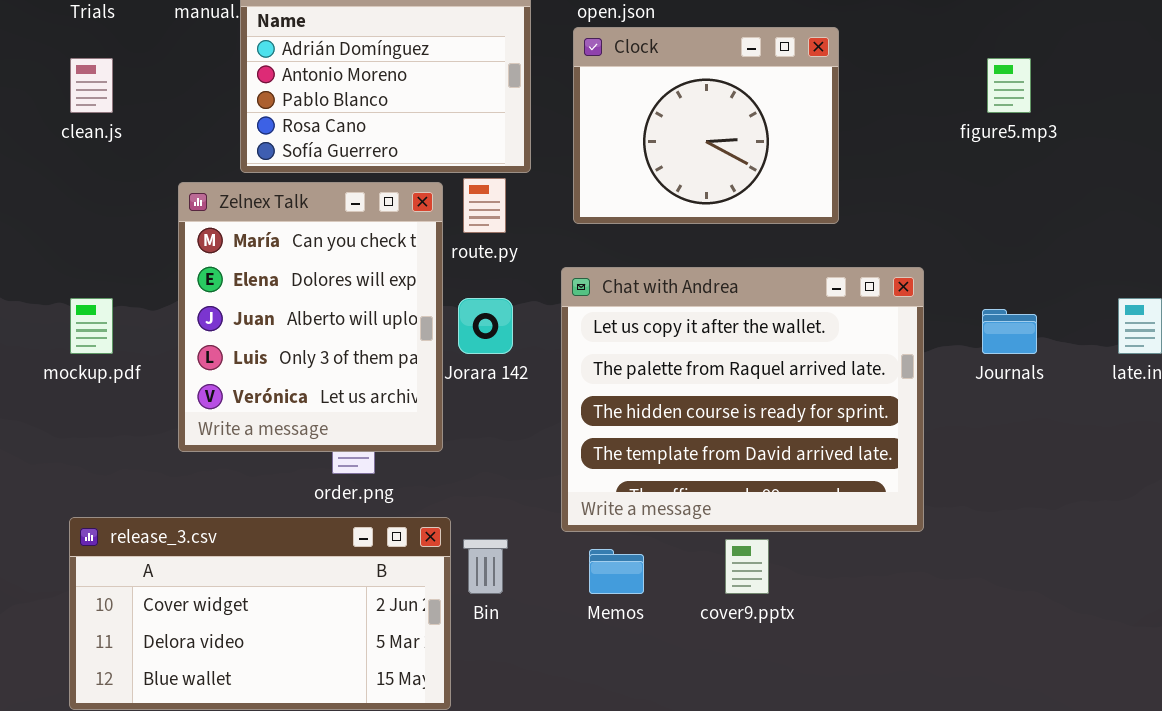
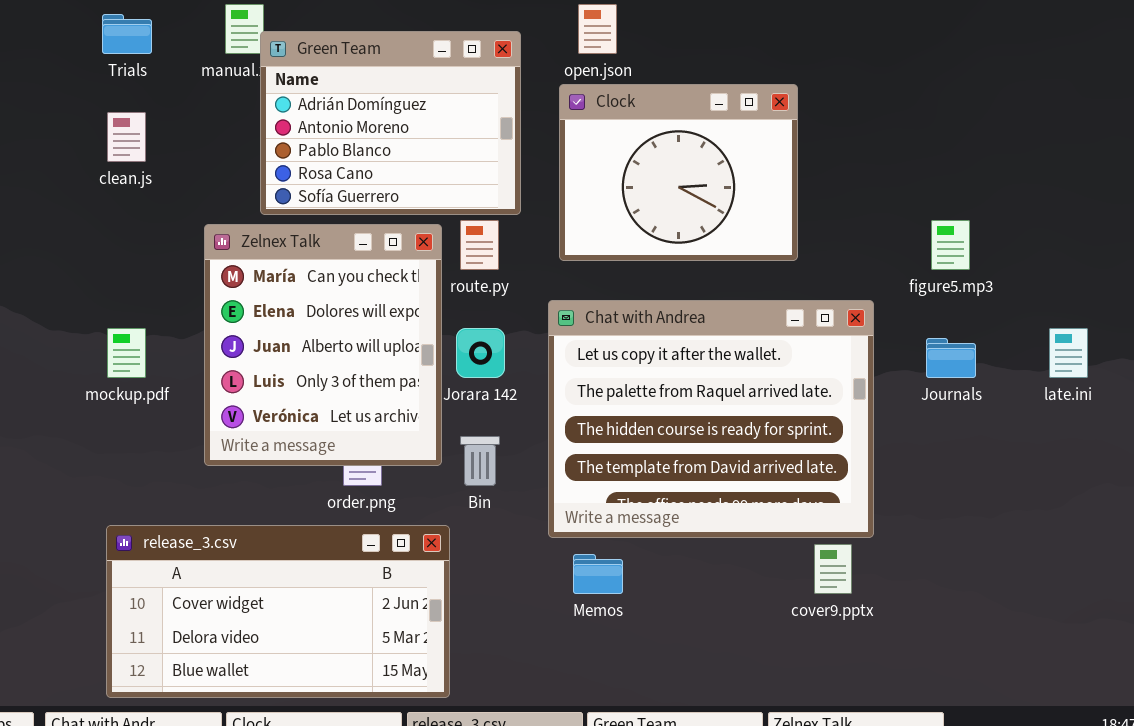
figure5.mp3: [987,58,1031,113] -> [931,220,970,270], moved
Bin: [463,539,508,594] -> [460,436,500,486], moved
cover9.pptx: [725,539,769,594] -> [814,544,852,594], moved

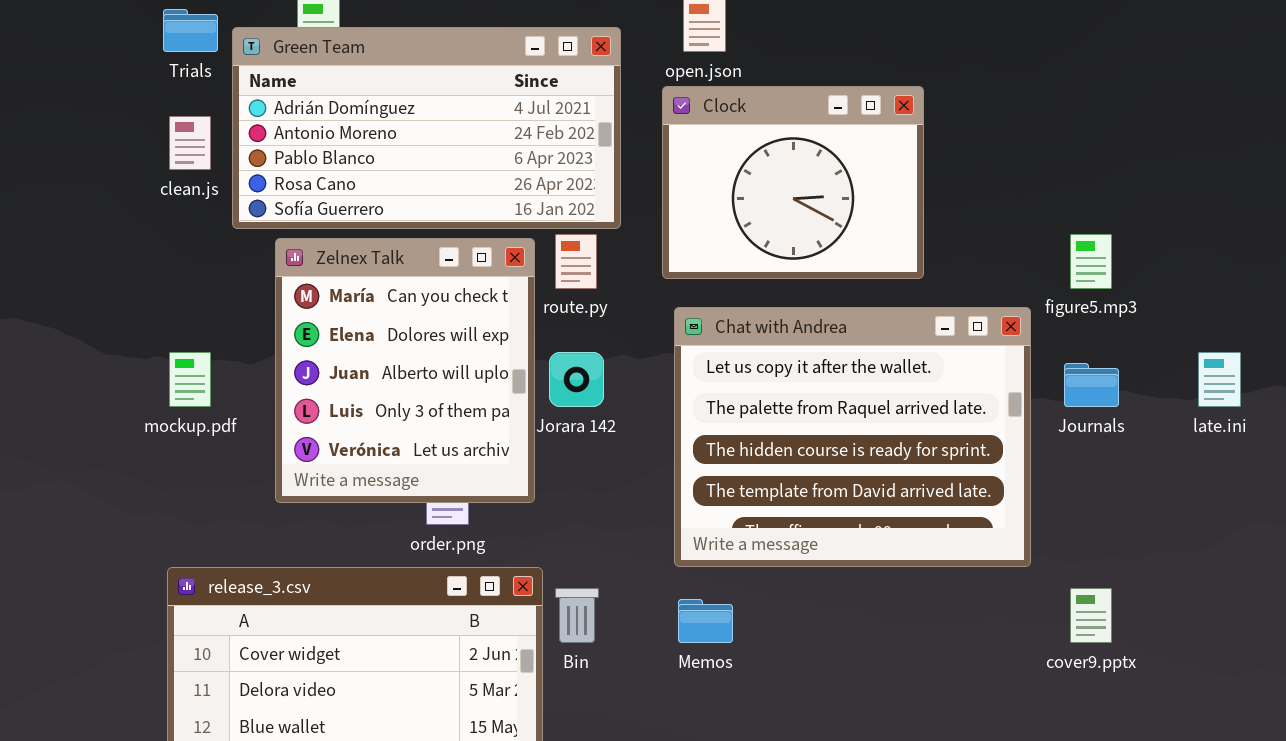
Green Team: [260,31,521,215] -> [232,27,621,229], resized
Chat with Andrea: [548,300,874,538] -> [674,307,1031,567], moved
Bin: [460,436,500,486] -> [555,588,599,643], moved
cover9.pptx: [814,544,852,594] -> [1070,588,1112,643], moved

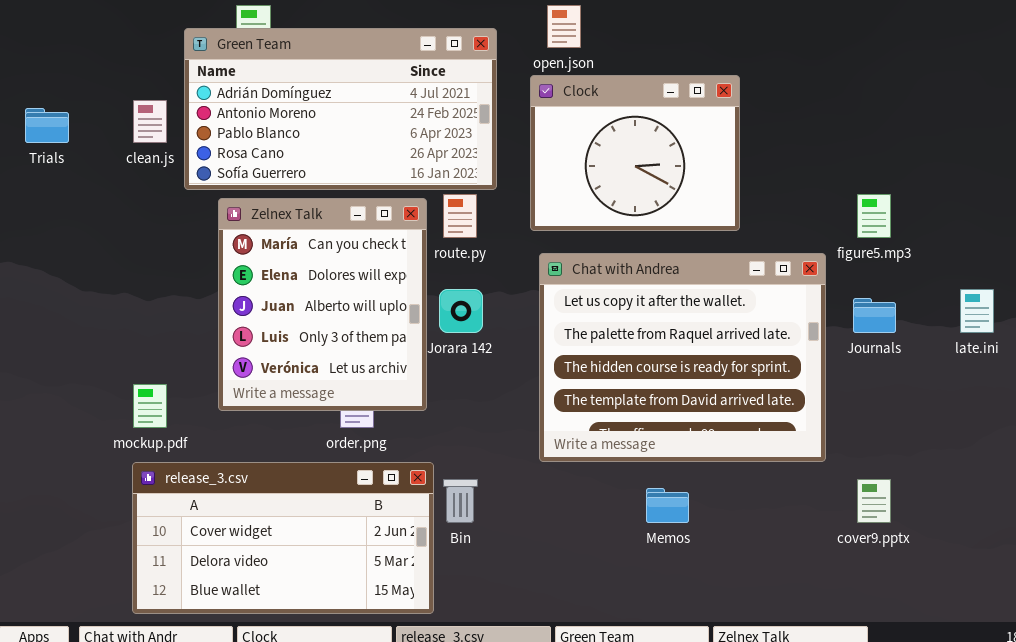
Trials: [163,9,218,52] -> [25,108,69,143], moved
mockup.pdf: [169,352,211,407] -> [133,384,167,428], moved
Memos: [678,599,733,643] -> [646,488,689,523], moved

